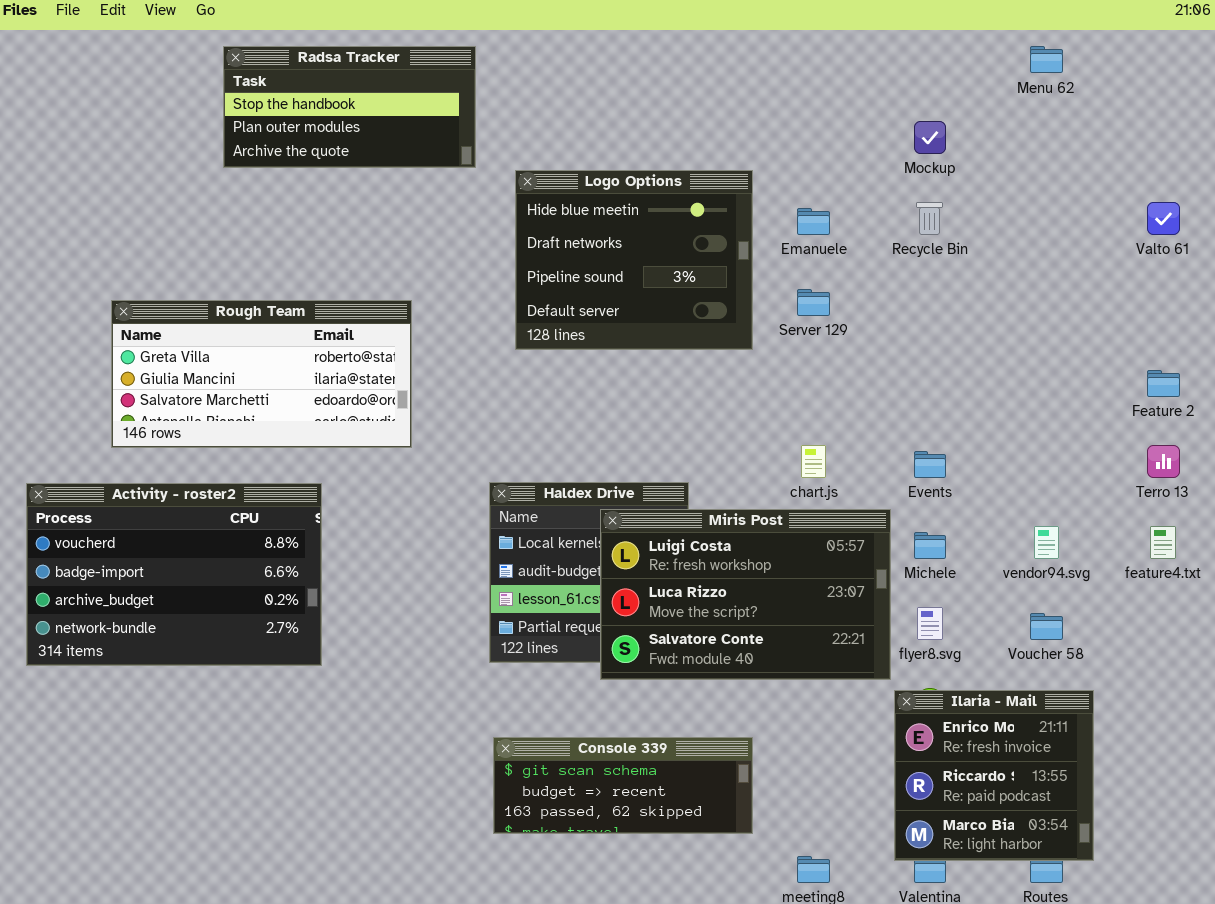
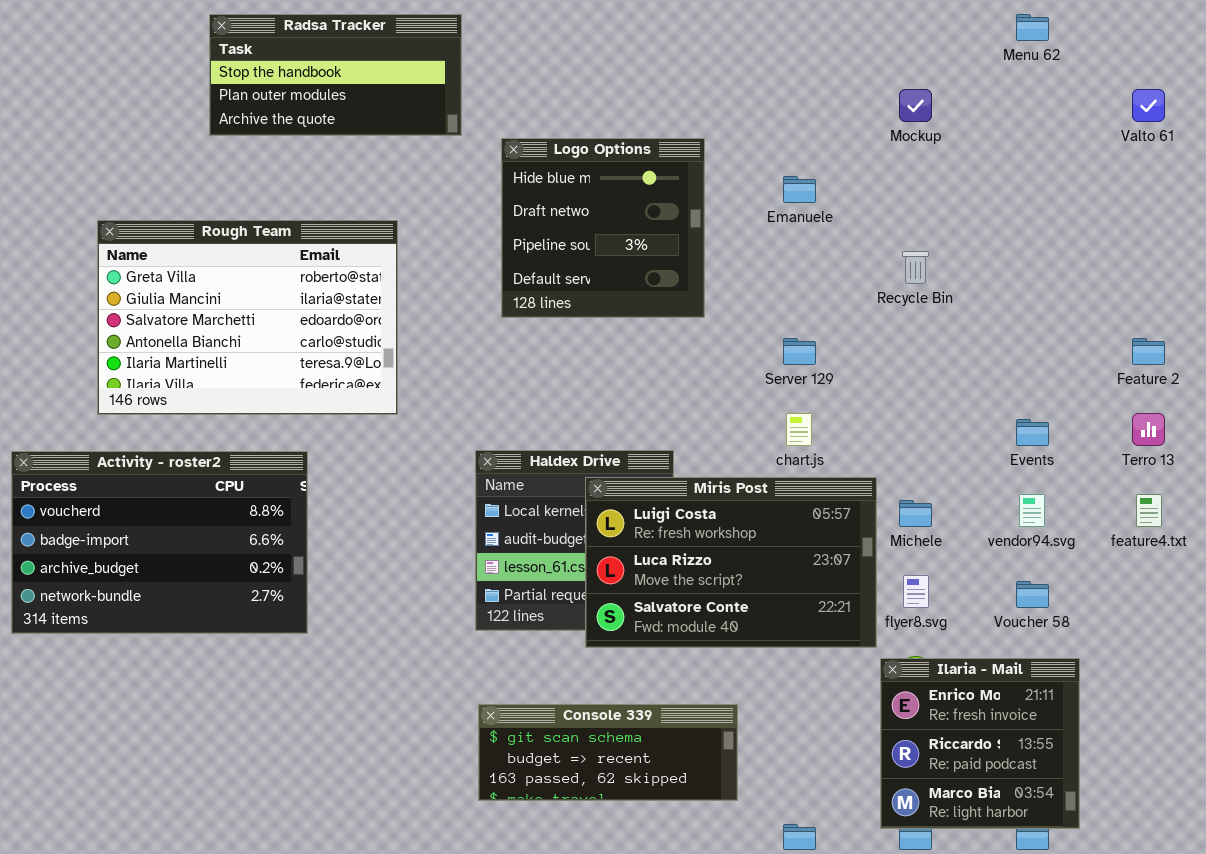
Logo Options: [515,170,753,350] -> [501,138,705,318], resized
Recycle Bin: [916,202,943,235] -> [902,251,929,284], moved
Valto 61: [1147,202,1180,235] -> [1132,89,1165,122], moved
Server 129: [797,289,830,316] -> [783,338,816,365], moved
Rough Team: [111,300,412,448] -> [97,220,398,415], resized
Events: [914,451,946,478] -> [1016,419,1049,446], moved

